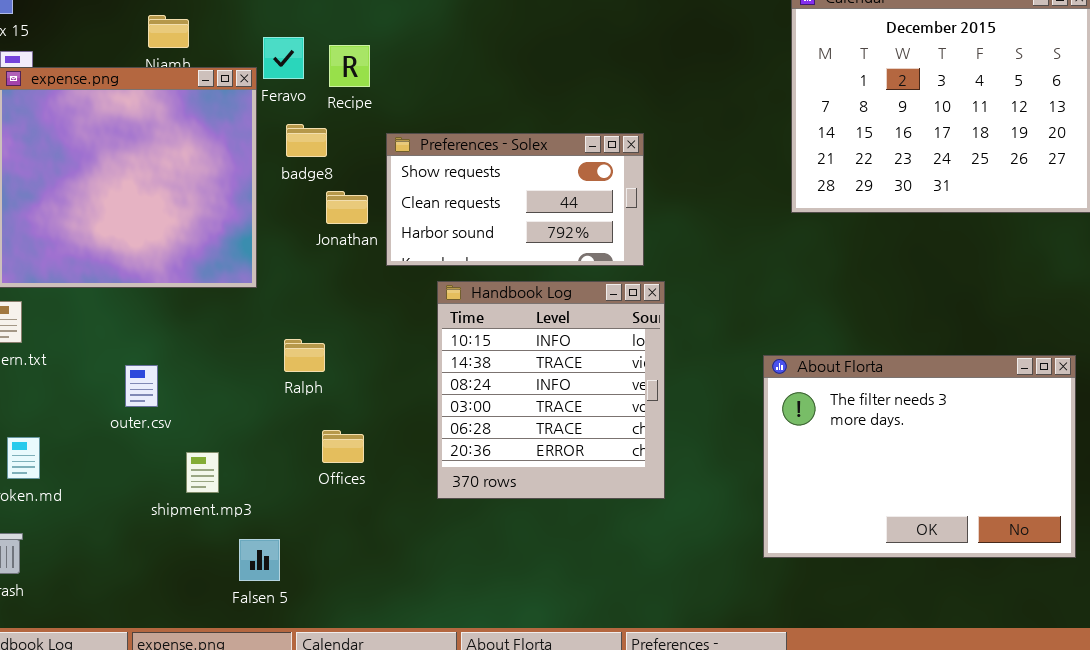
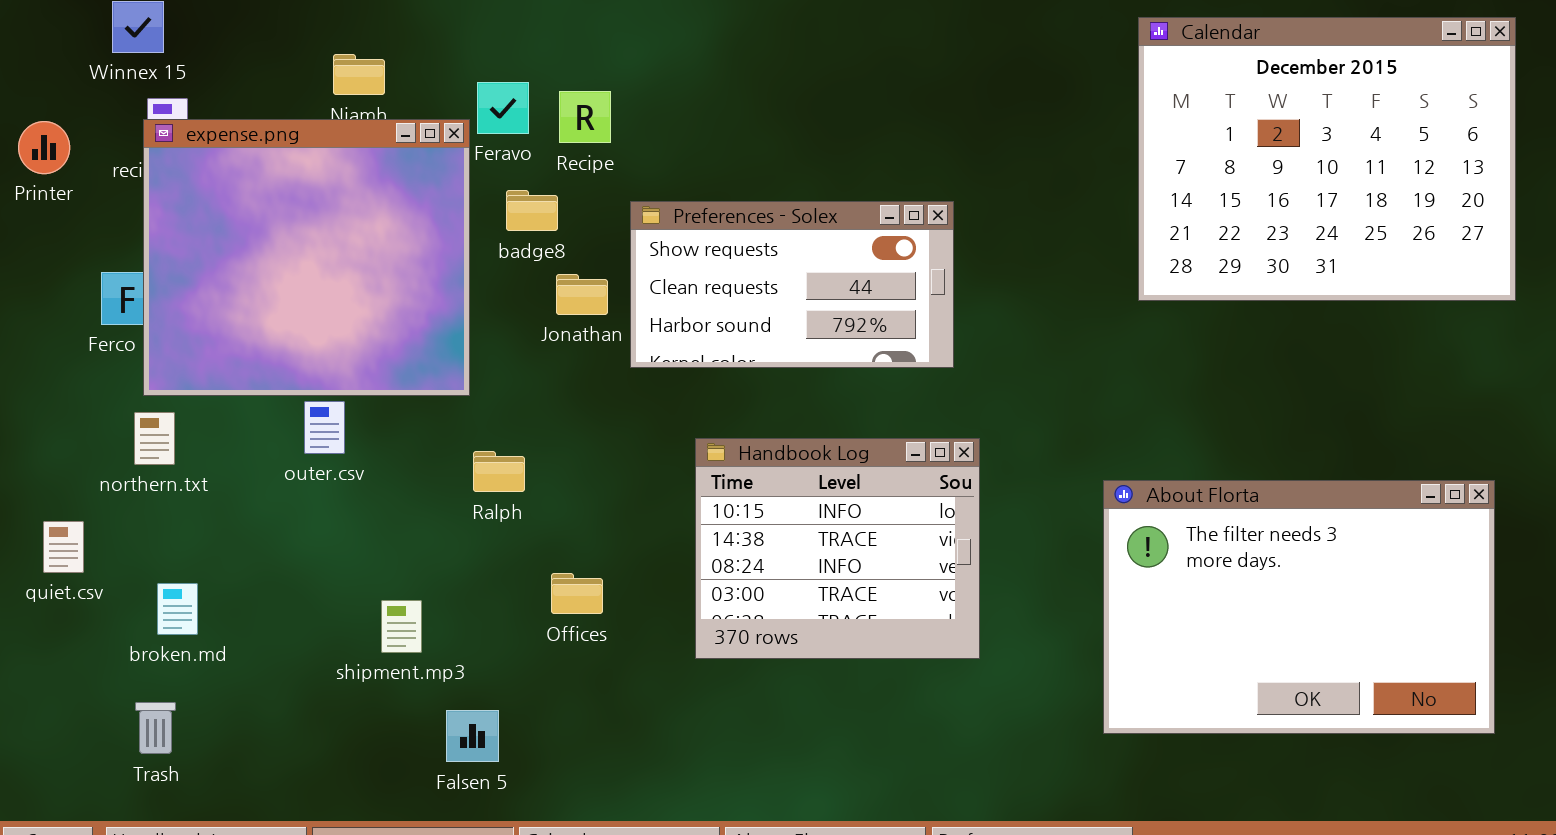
Handbook Log: [437,281,665,499] -> [695,438,980,659], resized
Ralph: [284,339,325,372] -> [473,451,525,492], moved
outer.csv: [125,365,158,407] -> [304,401,345,454], moved

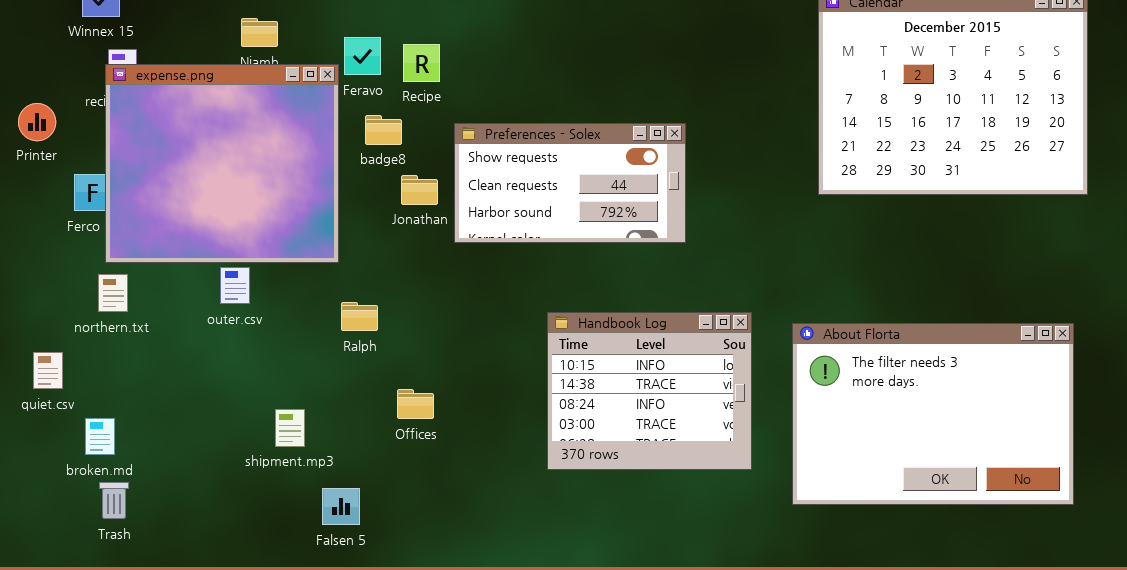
Printer: [18,121,70,174] -> [18,103,56,141], moved
Handbook Log: [695,438,980,659] -> [547,312,752,470], moved
broken.md: [157,583,198,635] -> [85,418,115,455], moved

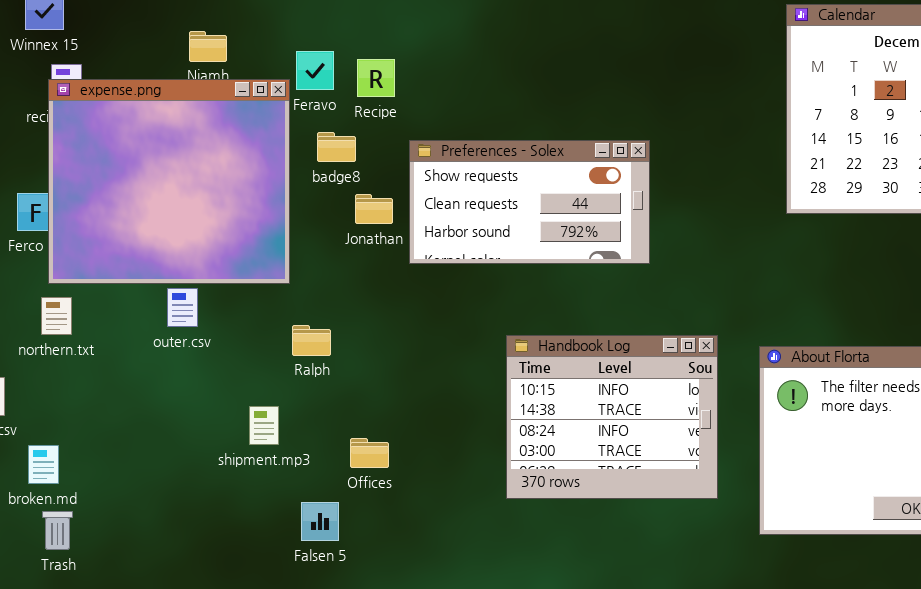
Offices: [397,389,434,419] -> [350,438,389,468], moved
shipment.mp3: [275,409,305,447] -> [249,406,279,445], moved
Falsen 5: [322,488,360,525] -> [301,502,339,541], moved

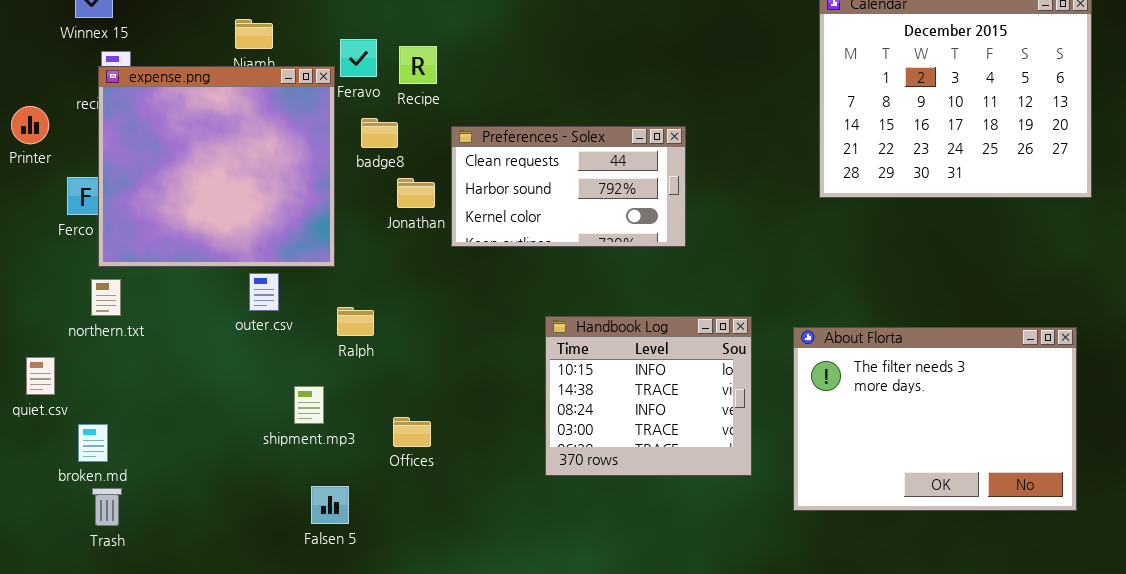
Preferences - Solex: [409,140,650,264] -> [451,126,686,247], scrolled down 1 row
outer.csv: [167,288,198,327] -> [249,273,279,311], moved
Falsen 5: [301,502,339,541] -> [311,486,349,524], moved

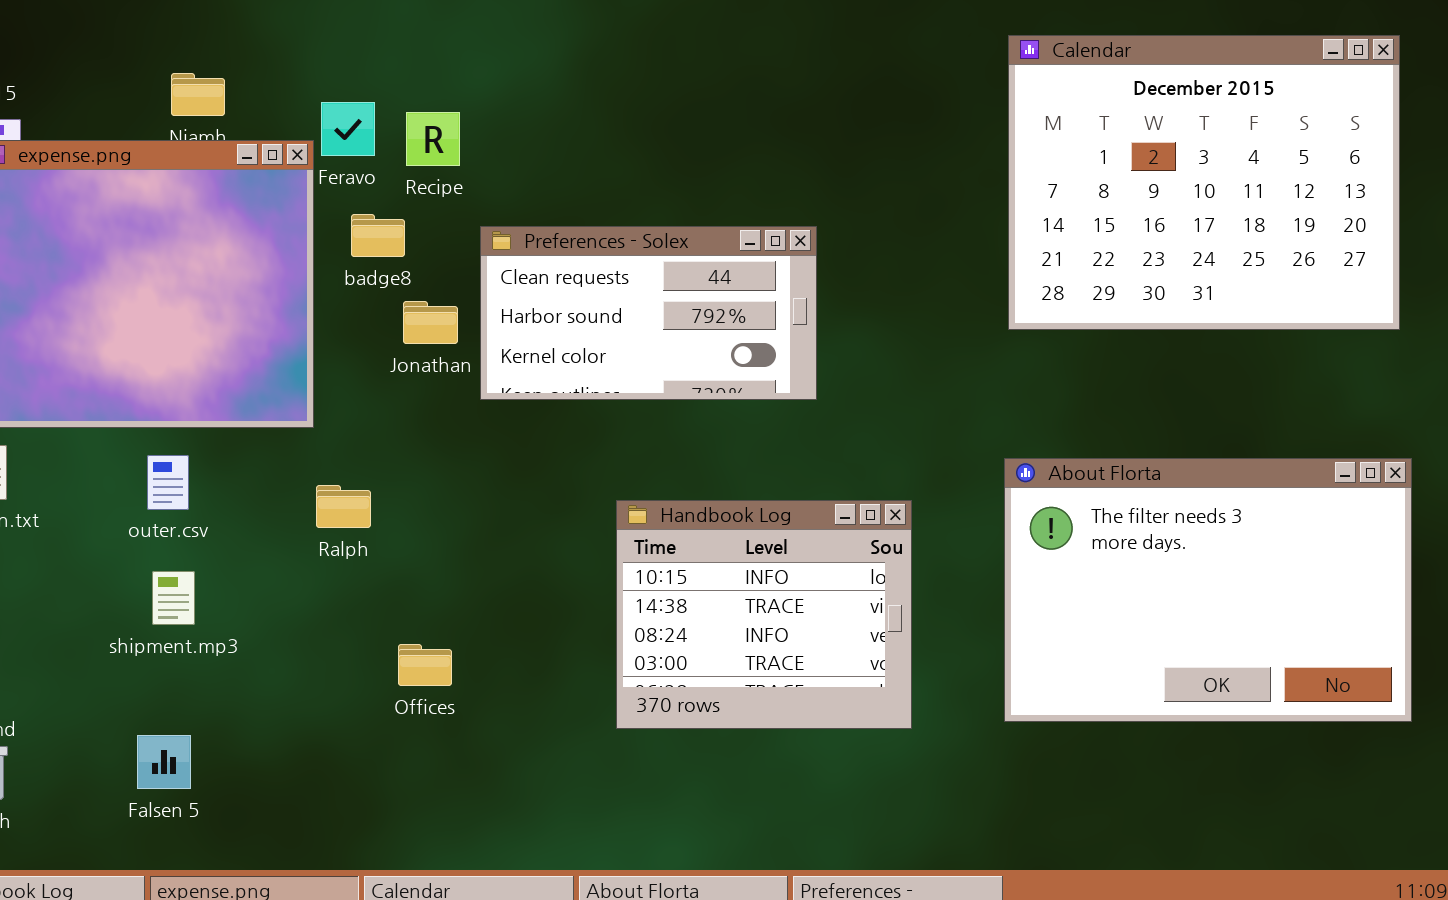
outer.csv: [249,273,279,311] -> [147,455,189,510], moved
About Florta: [793,327,1077,511] -> [1004,458,1412,722], moved
shipment.mp3: [294,386,324,424] -> [152,571,195,625], moved
Falsen 5: [311,486,349,524] -> [137,735,191,789], moved

